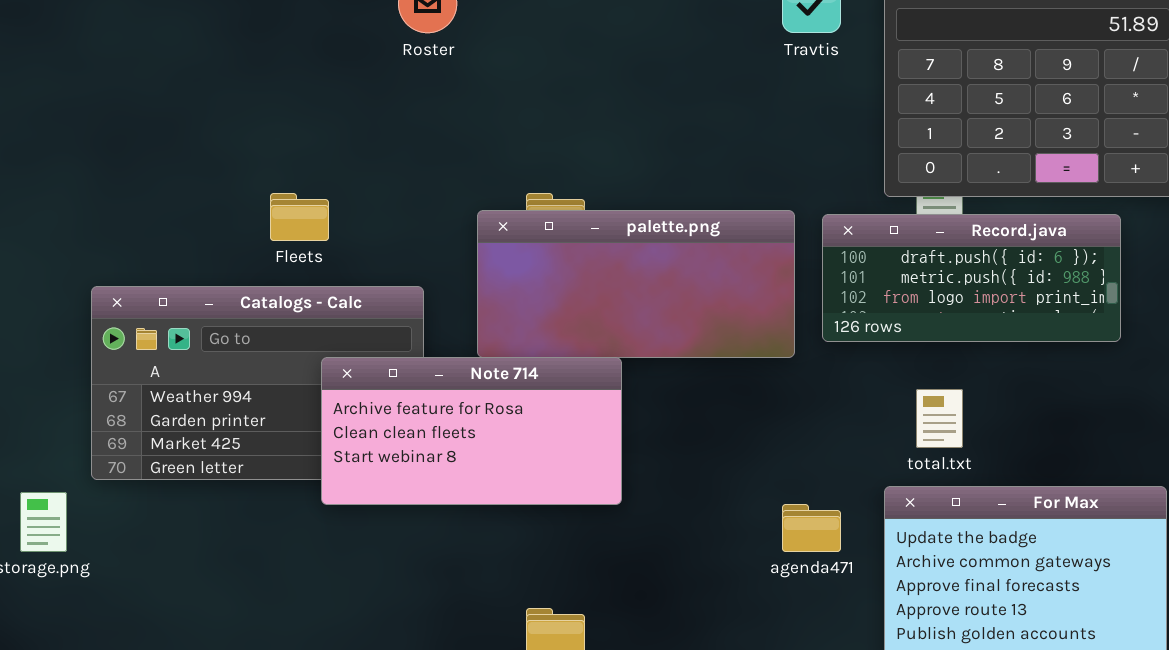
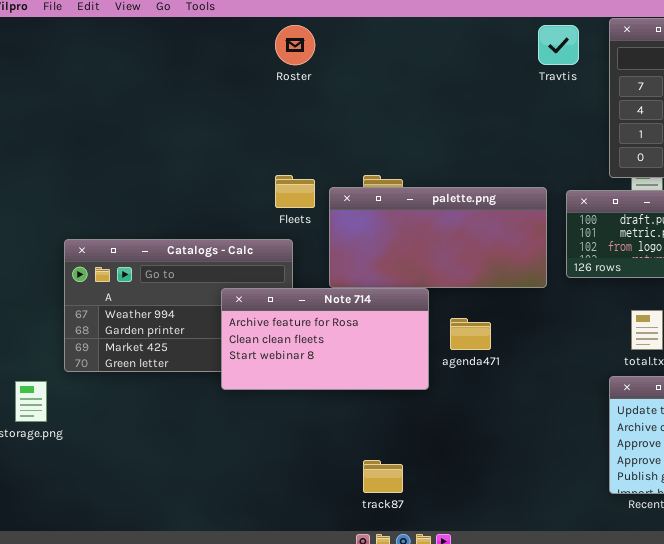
Fleets: [270,193,329,241] -> [275,175,315,208], moved
agenda471: [782,504,841,552] -> [450,318,491,350], moved

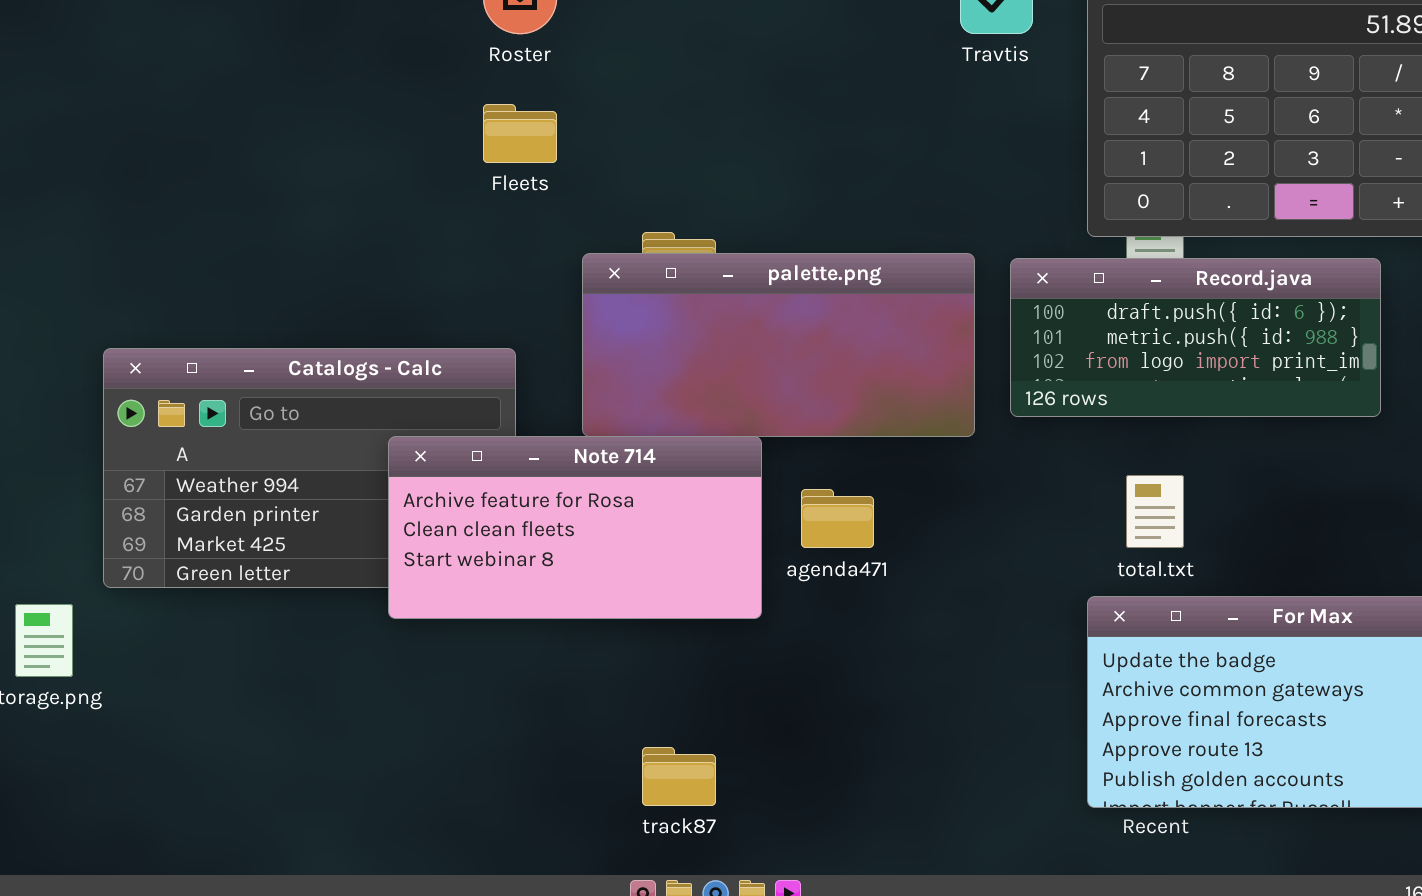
Fleets: [275,175,315,208] -> [483,104,557,163], moved

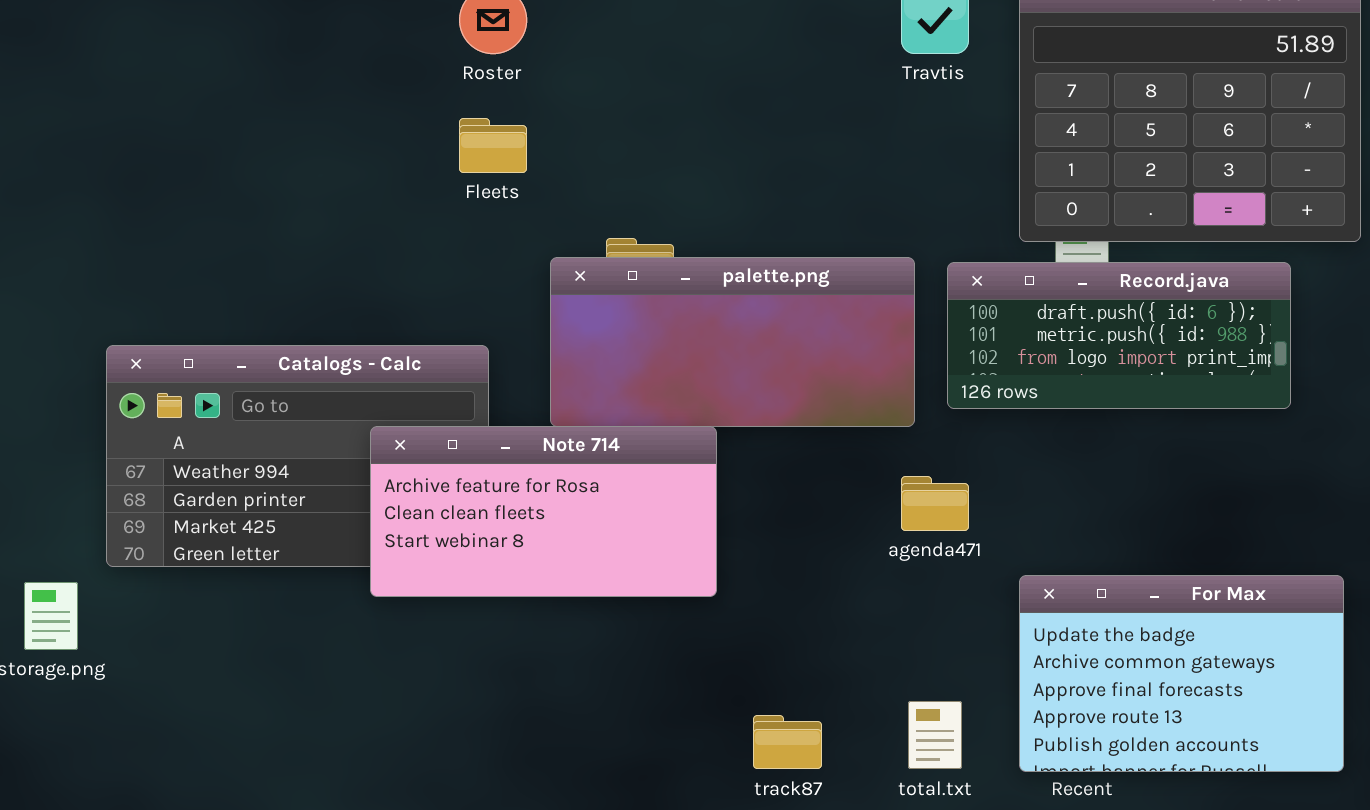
total.txt: [1126,475,1184,548] -> [908,701,962,769], moved
agenda471: [801,489,874,548] -> [901,476,969,531], moved
track87: [642,747,716,806] -> [753,715,822,769], moved

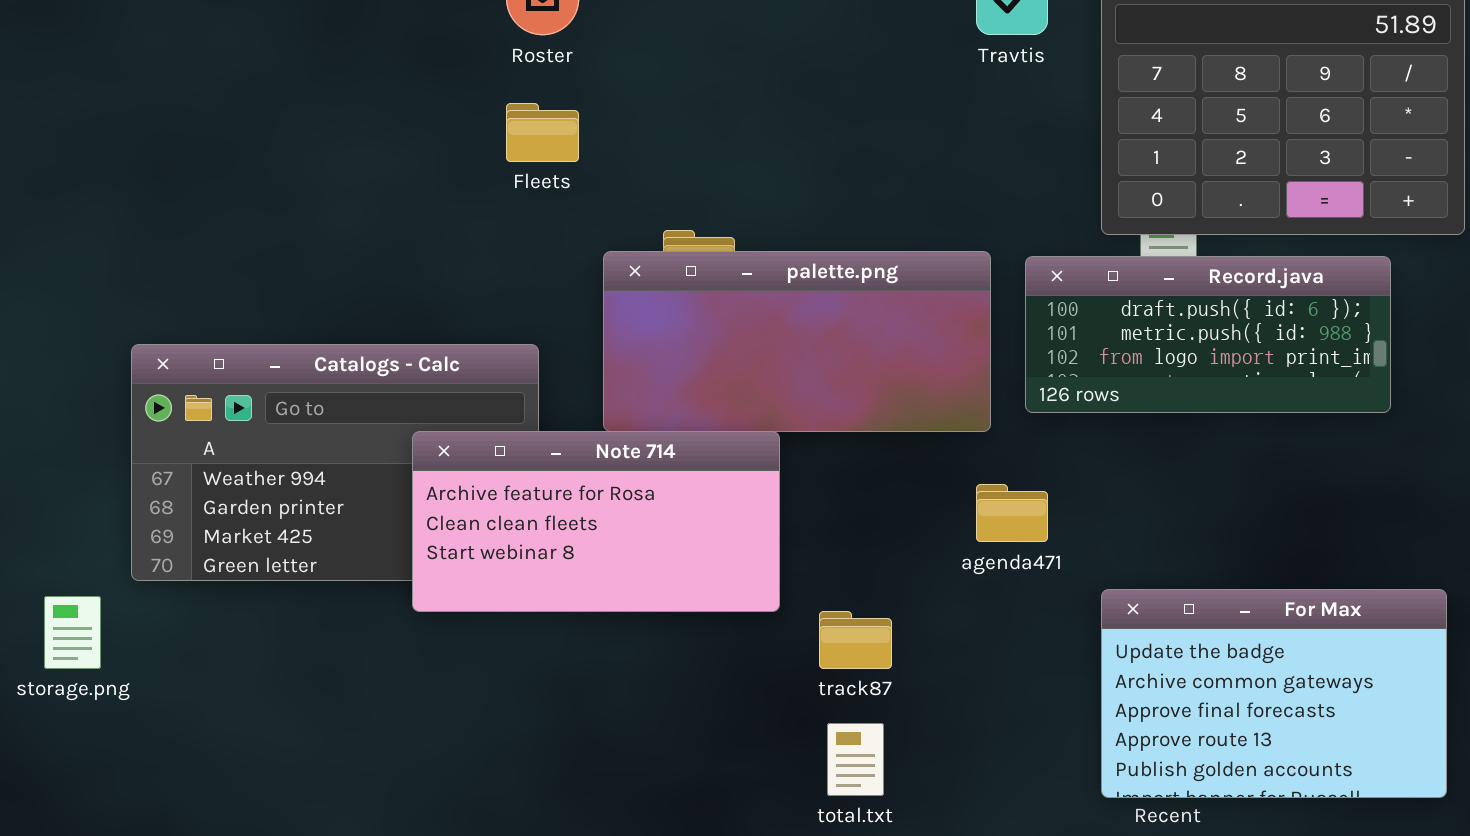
total.txt: [908,701,962,769] -> [827,723,884,796], moved
track87: [753,715,822,769] -> [819,611,892,669], moved

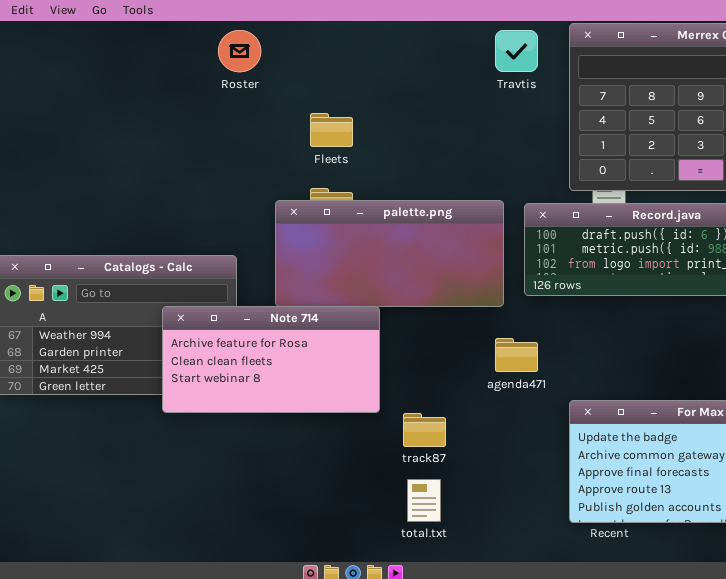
Fleets: [506,103,579,162] -> [310,113,353,147], moved

